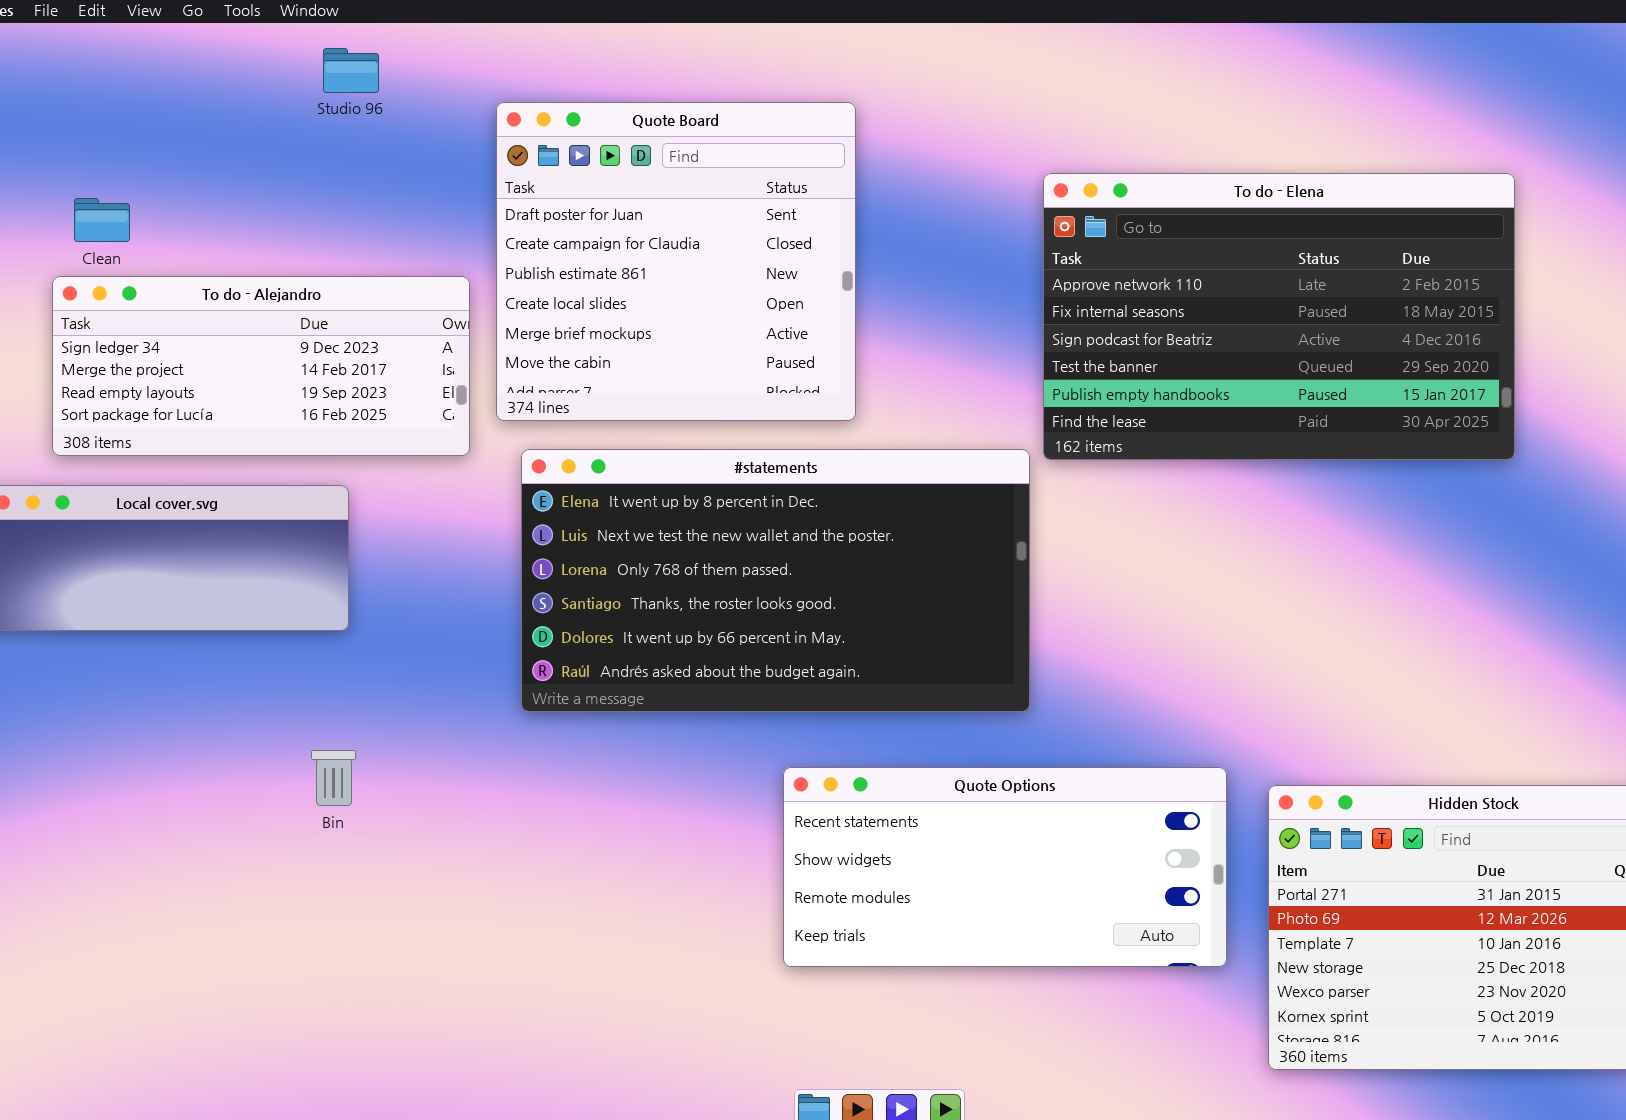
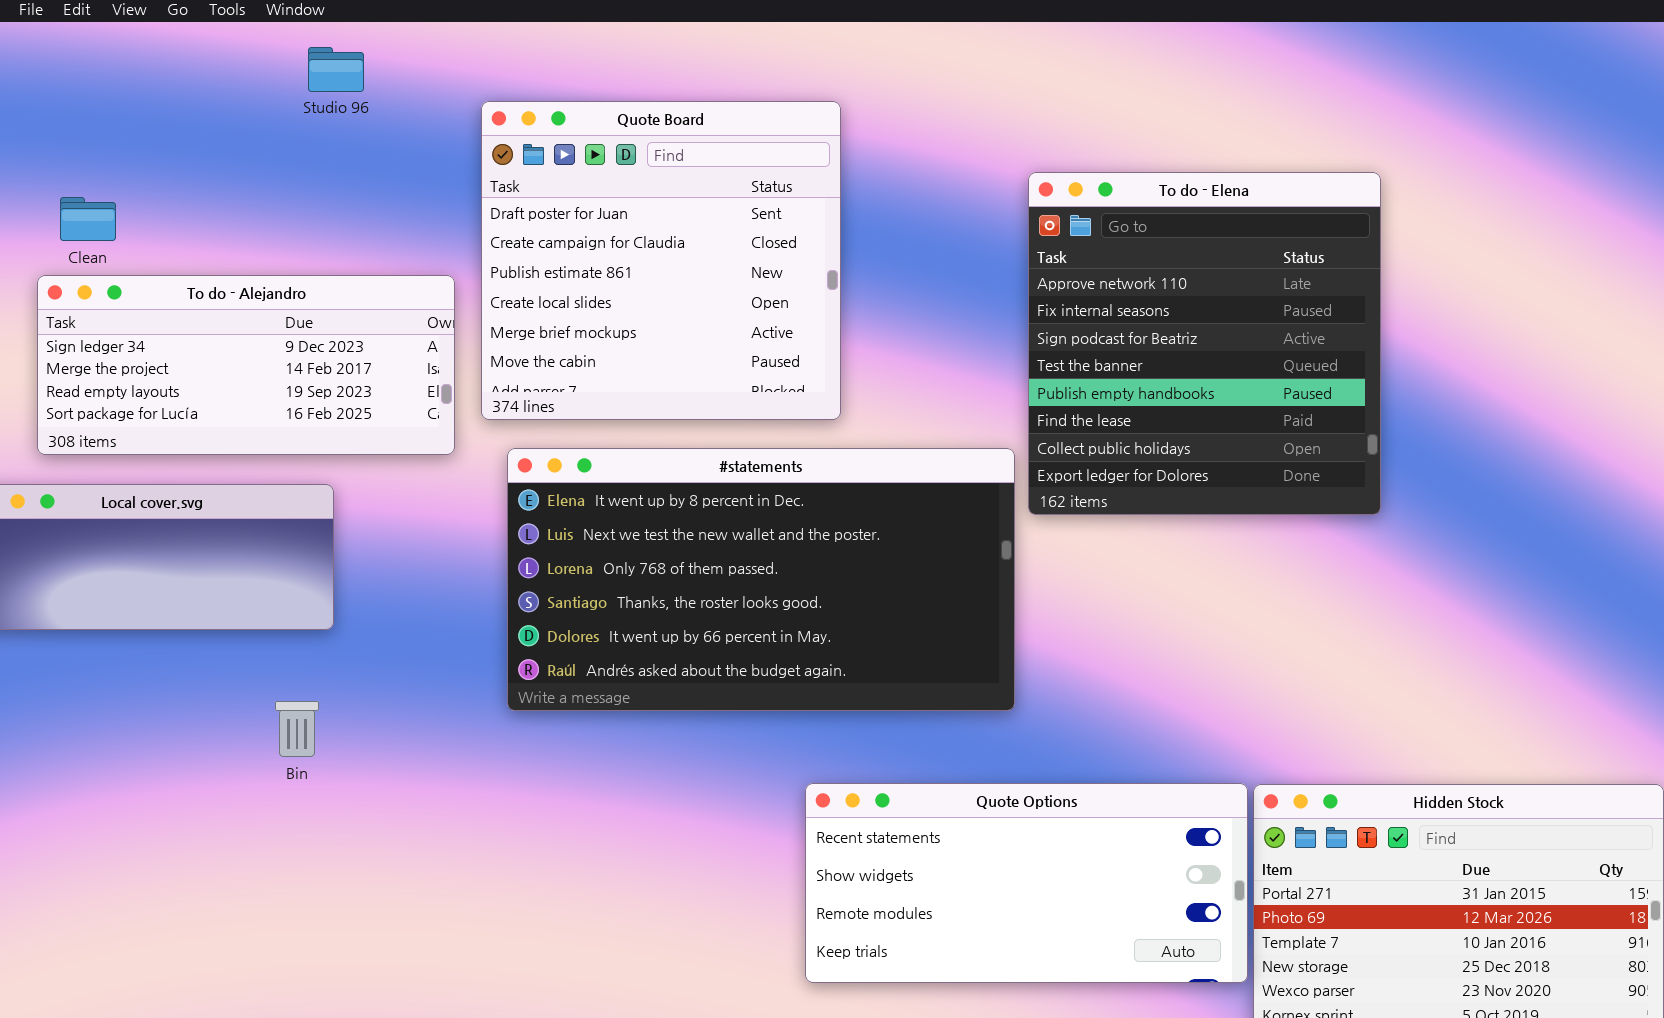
To do - Elena: [1043,173,1515,460] -> [1028,172,1381,515], resized
Bin: [311,750,356,806] -> [275,701,319,757], moved
Quote Options: [783,767,1227,967] -> [805,783,1248,983], moved

